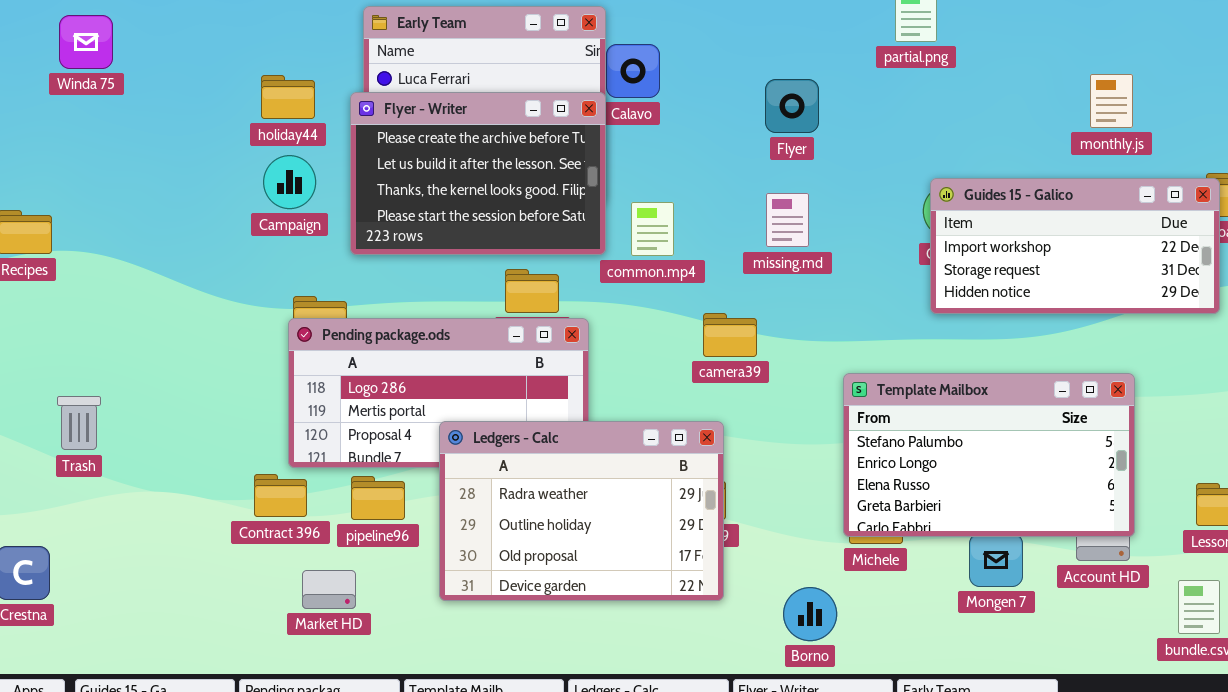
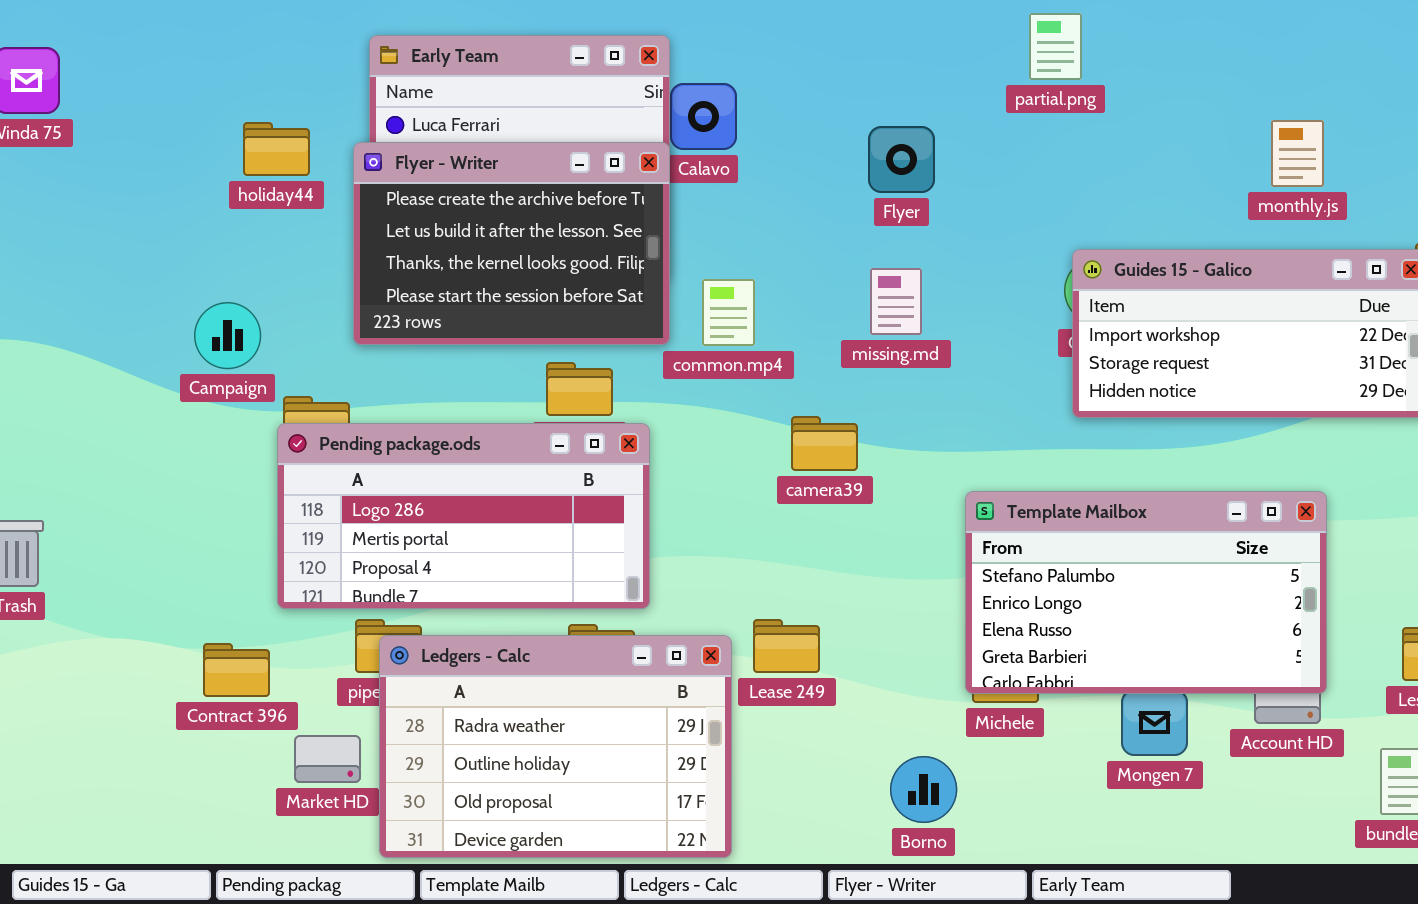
Campaign: [263,155,316,209] -> [194,302,261,369], moved
Ledgers - Calc: [439,421,724,601] -> [379,635,732,858], moved
Contract 396: [254,474,307,517] -> [203,643,270,697], moved

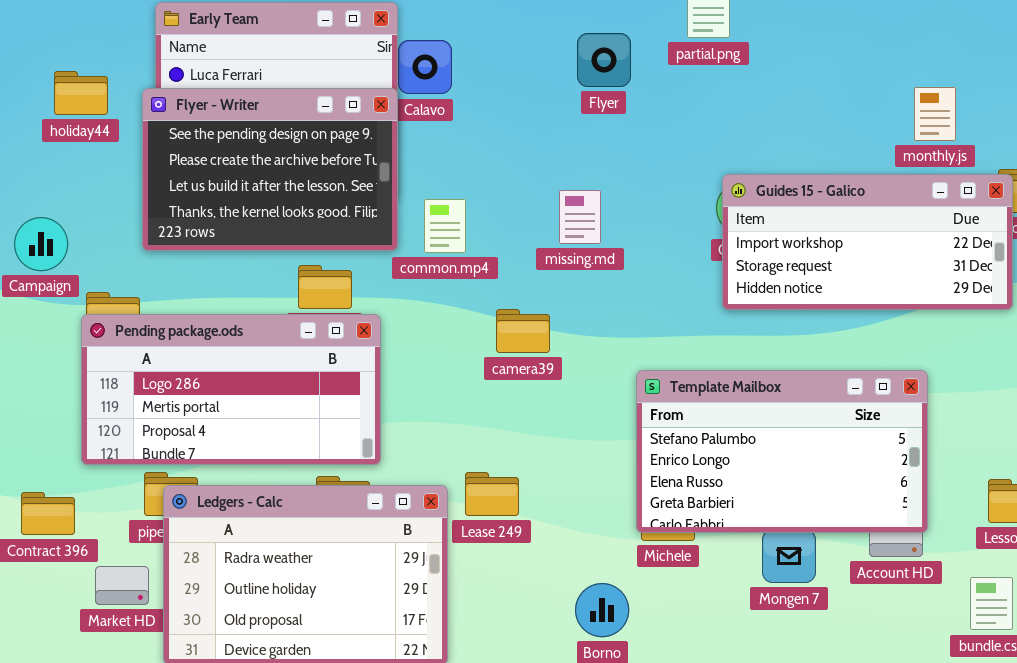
monthly.js: [1271,120,1324,187] -> [914,87,956,141], moved
Flyer: [868,126,935,193] -> [577,33,631,87], moved
Flyer - Writer: [353,142,670,345] -> [142,88,398,251], scrolled up 1 row

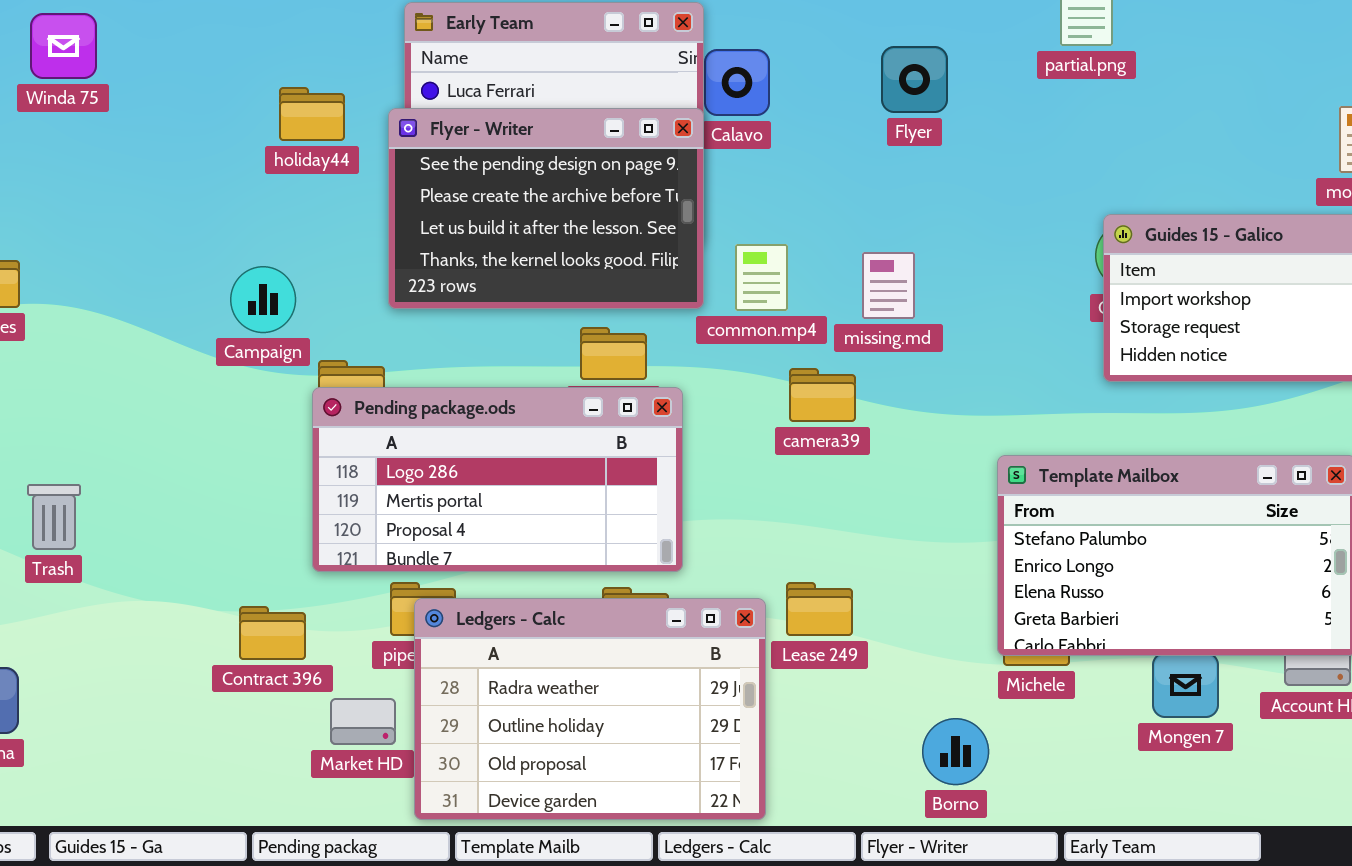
Flyer: [577,33,631,87] -> [881,46,948,113], moved
missing.md: [559,190,601,244] -> [862,252,915,319], moved
camera39: [496,309,550,353] -> [789,368,856,422], moved

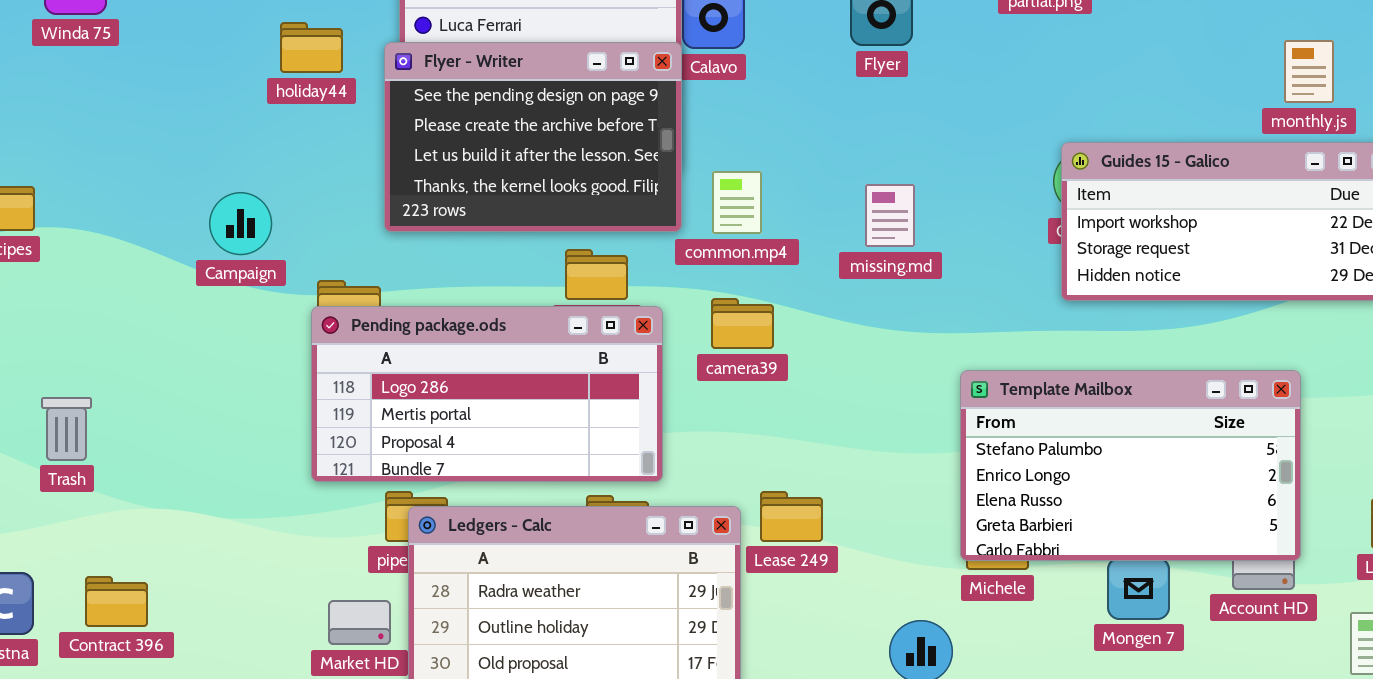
missing.md: [862,252,915,319] -> [865,184,915,247], moved
Campaign: [230,266,296,333] -> [209,192,272,255], moved
camera39: [789,368,856,422] -> [711,298,774,349], moved
Contract 396: [239,606,306,660] -> [85,576,148,627], moved

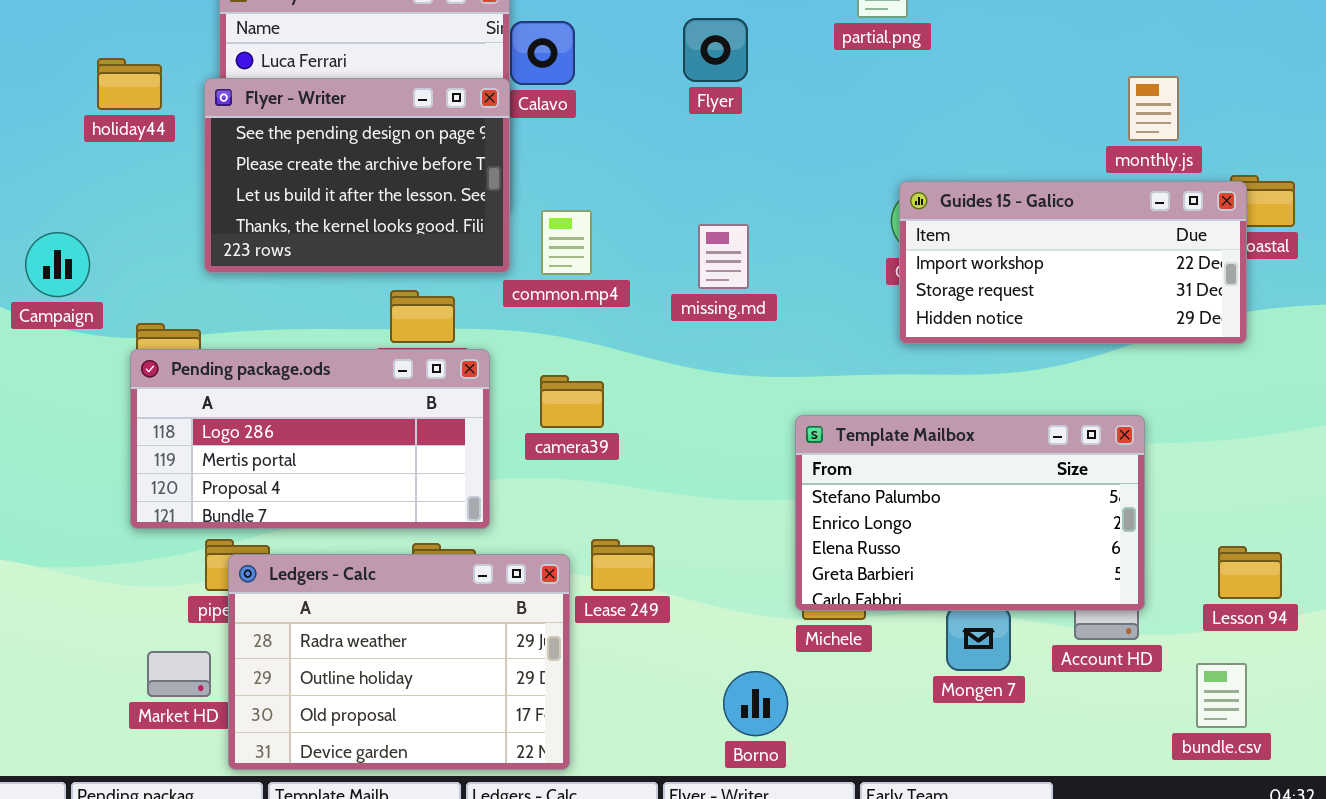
camera39: [711,298,774,349] -> [540,375,604,428], moved

